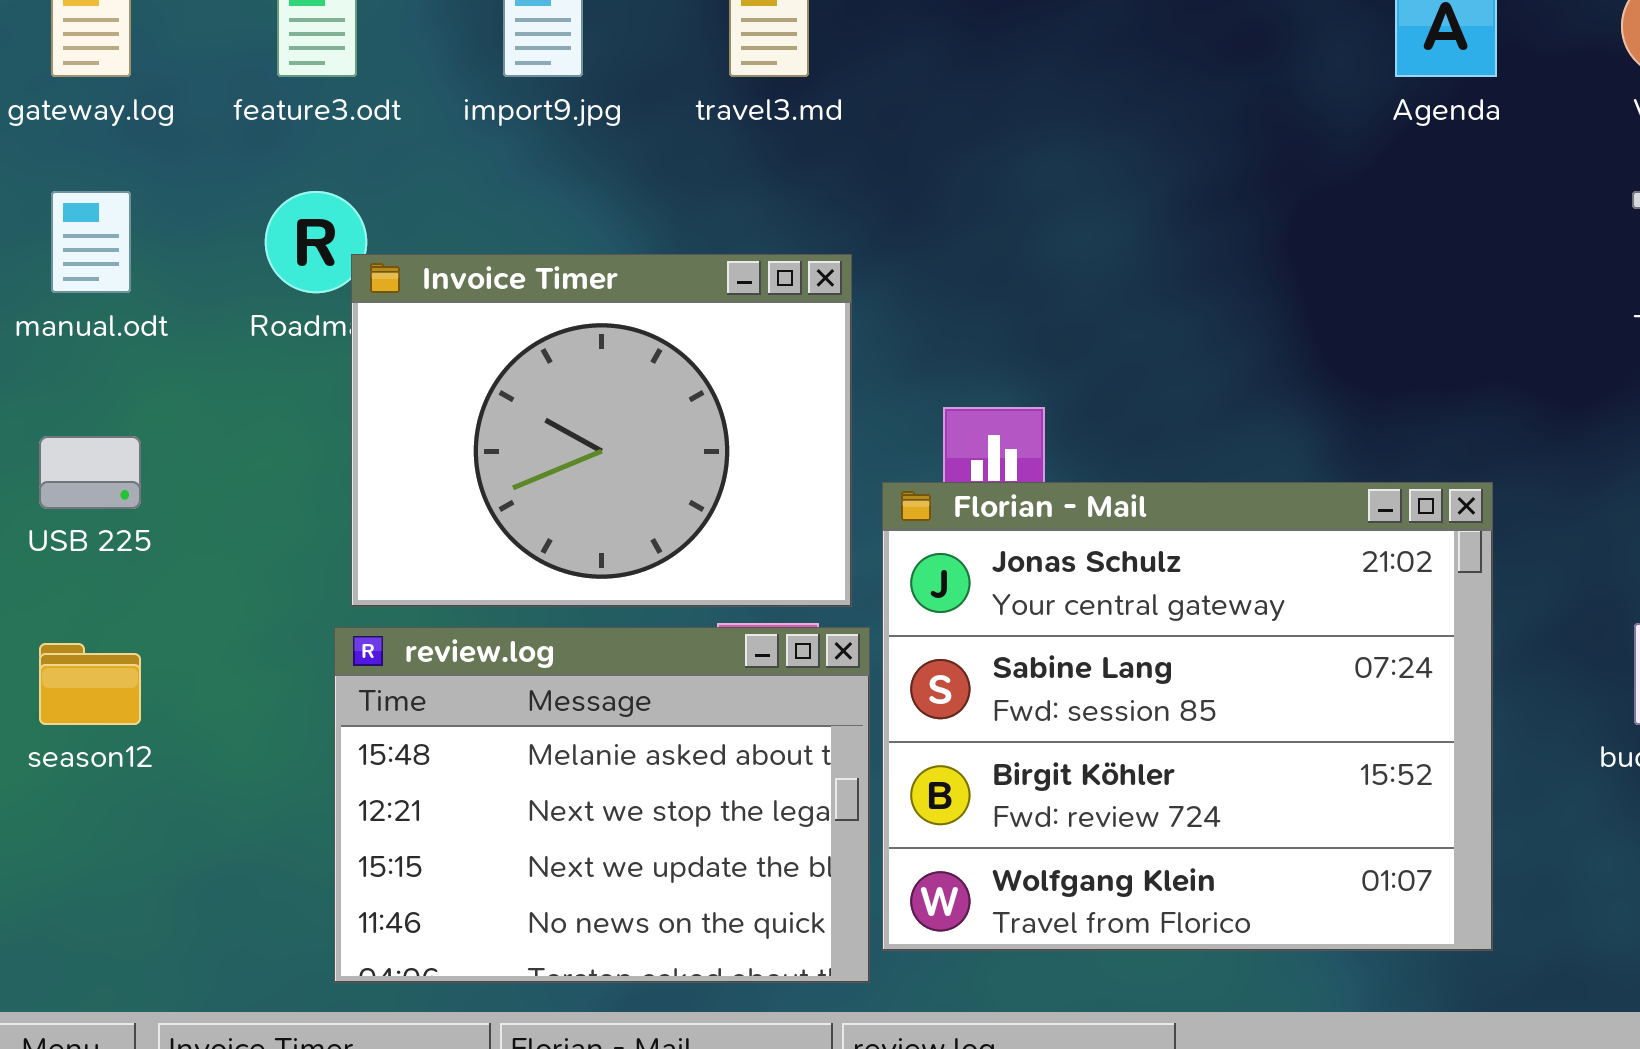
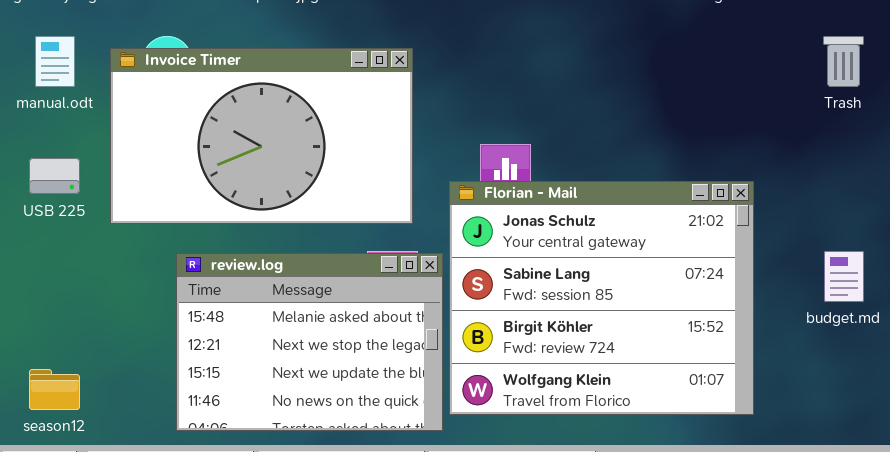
Invoice Timer: [351,254,852,607] -> [110,48,413,224], moved, resized
season12: [39,643,141,725] -> [29,369,80,410], moved

